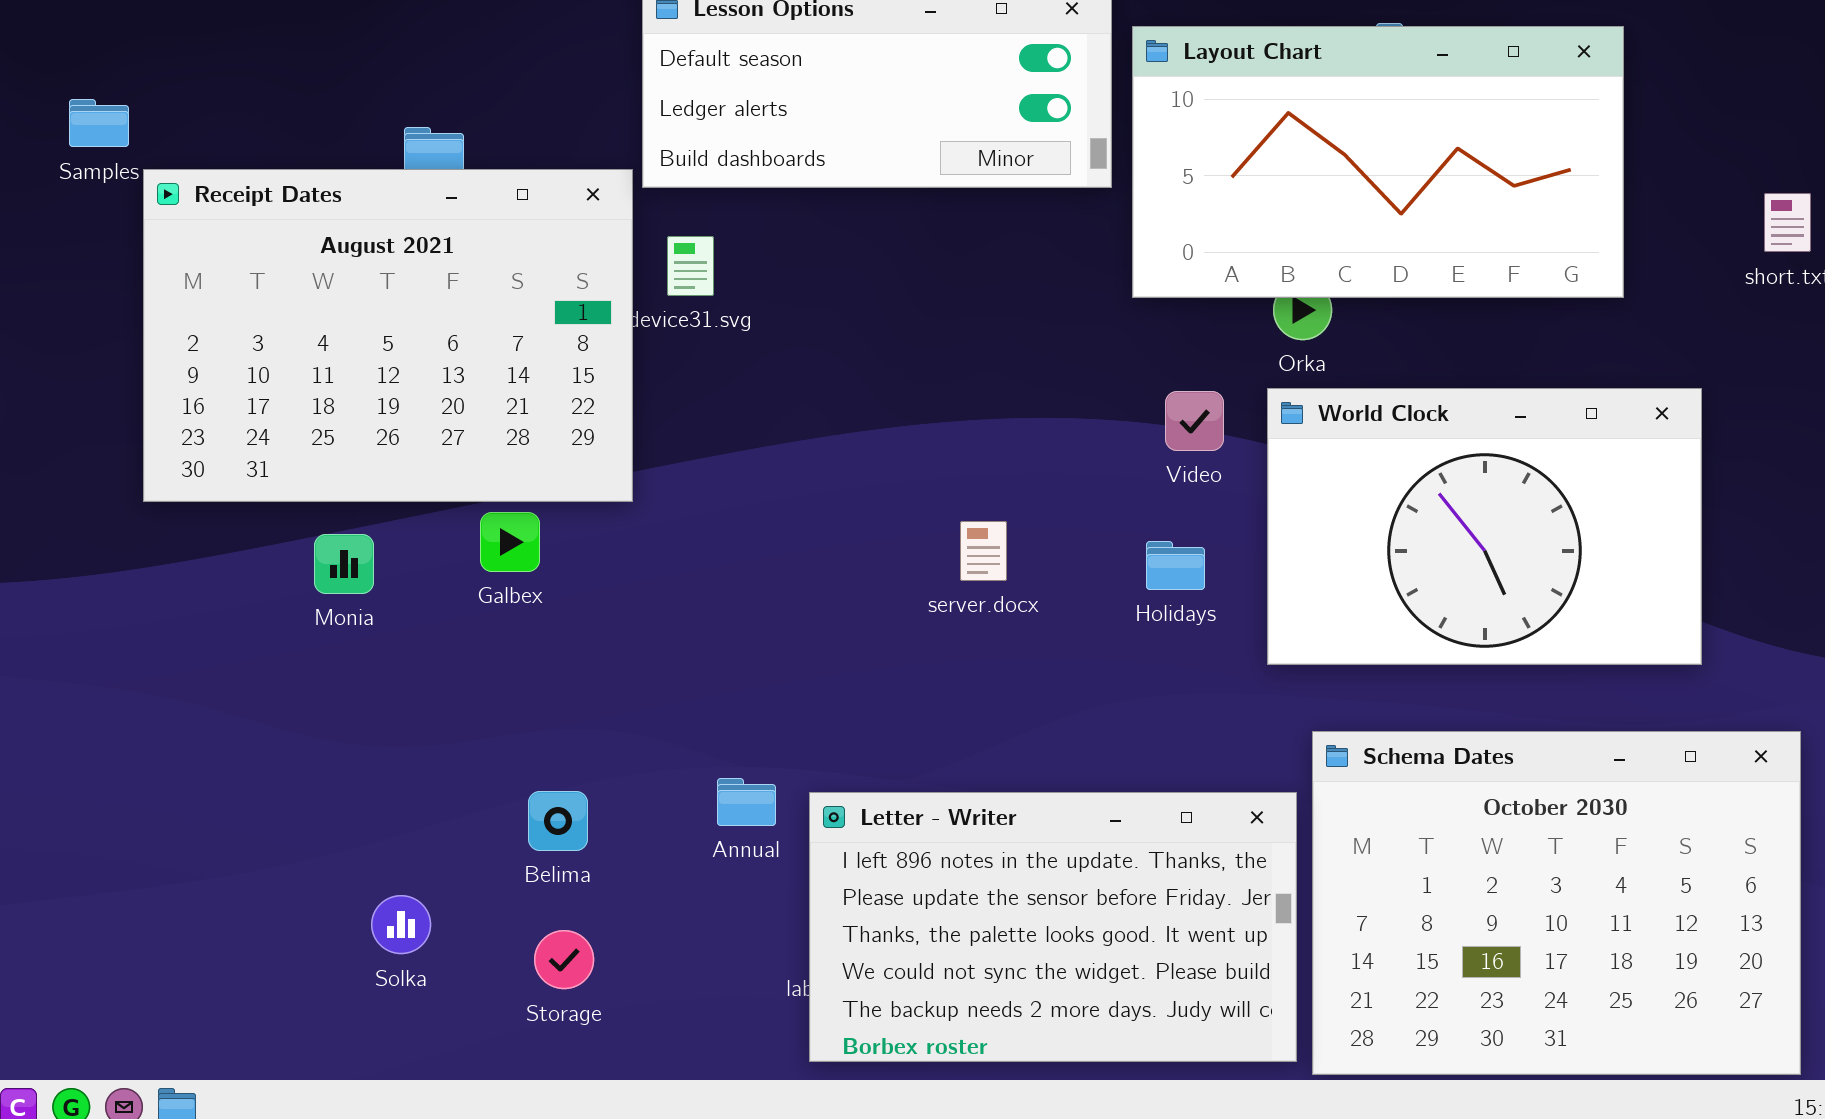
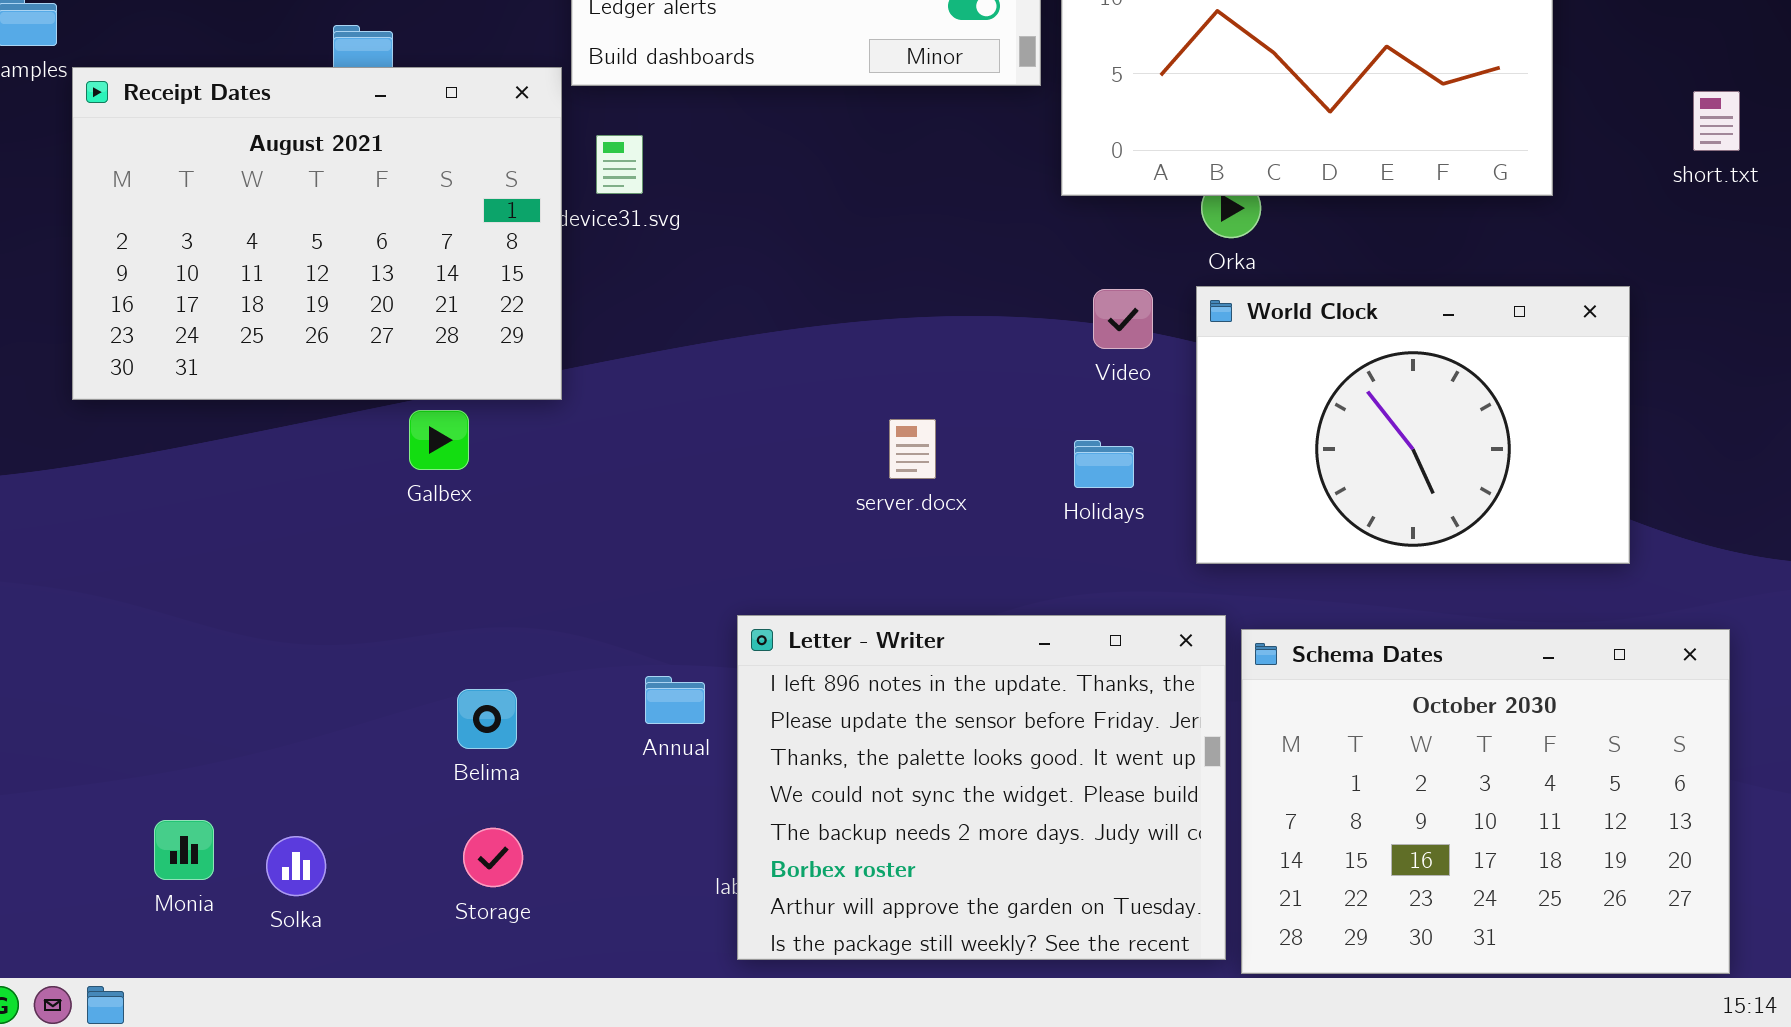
Monia: [314,534,374,594] -> [154,820,214,880], moved
Letter - Writer: [809,792,1297,1062] -> [737,615,1226,960], resized
Solka: [371,895,431,954] -> [266,836,326,896], moved

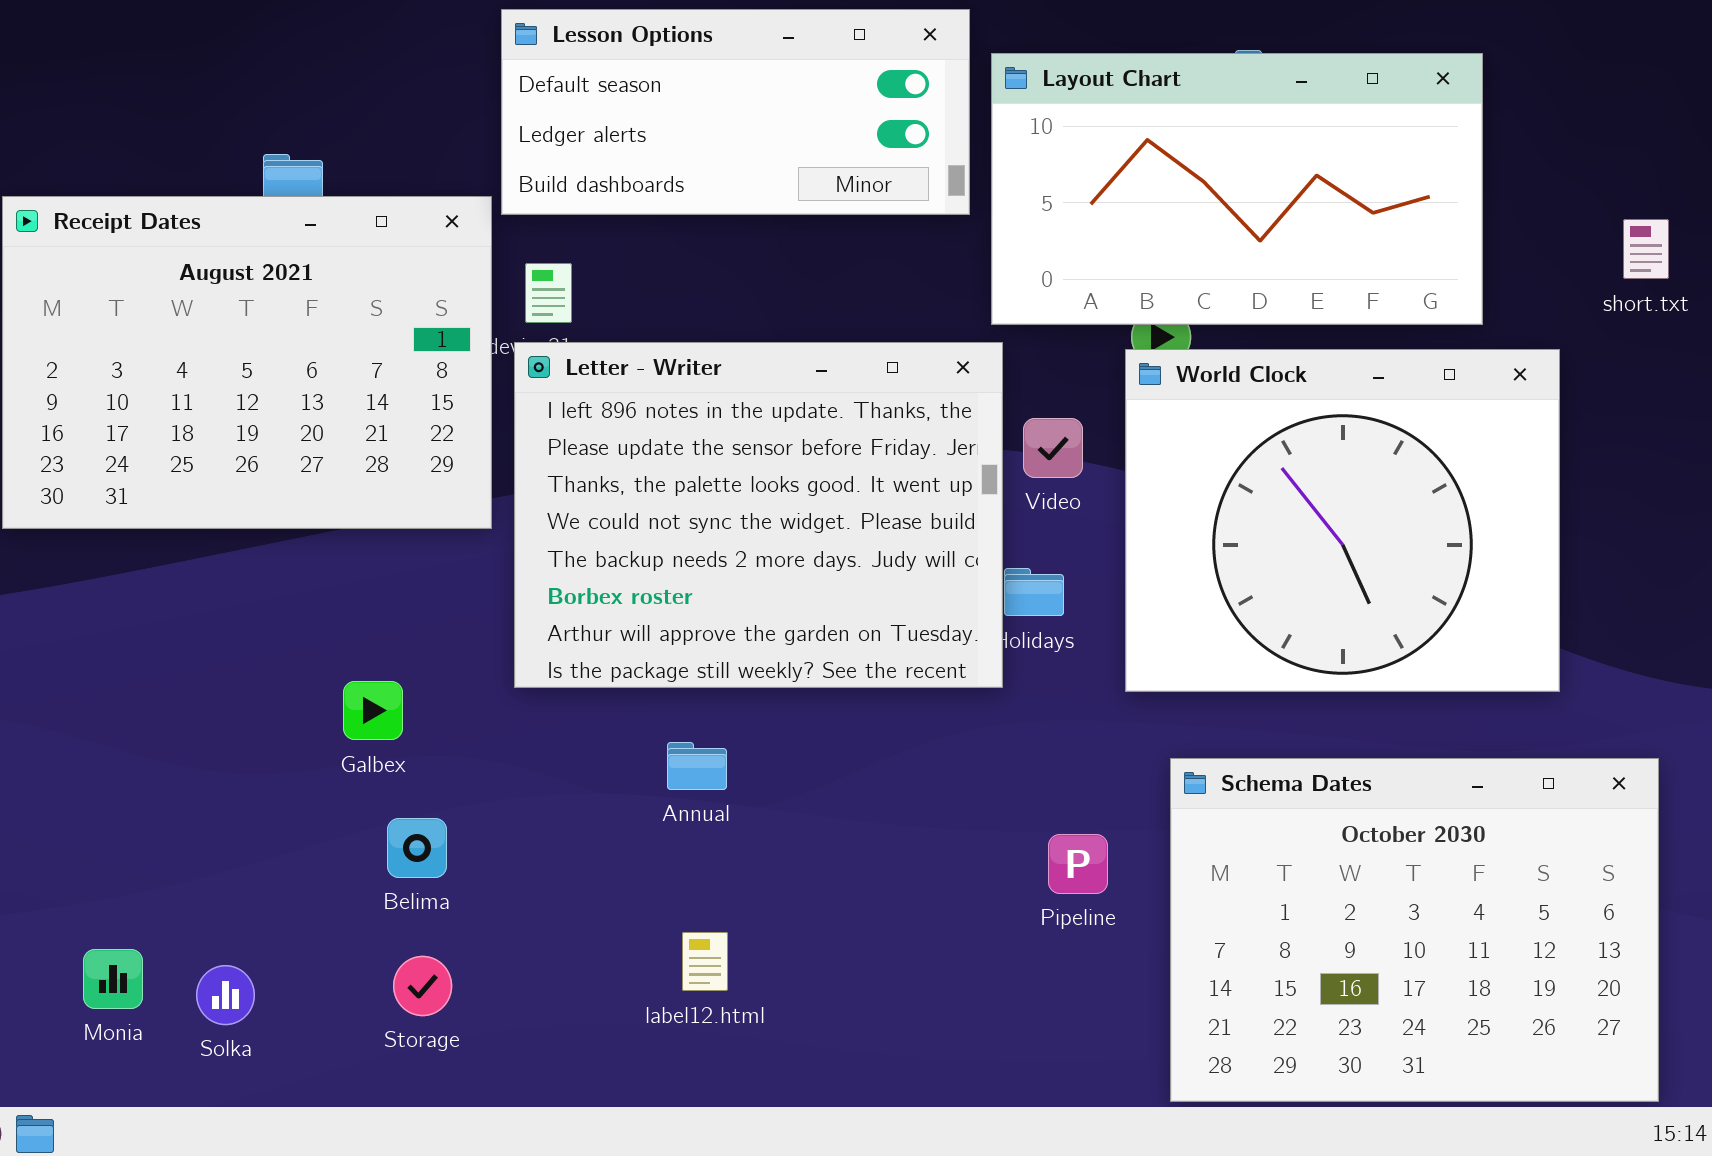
World Clock: [1196,286,1630,564] -> [1125,349,1560,692], resized
Galbex: [409,410,469,470] -> [343,681,403,740], moved
Letter - Writer: [737,615,1226,960] -> [514,342,1003,688], moved
Annual: [645,676,705,724] -> [667,742,727,790], moved

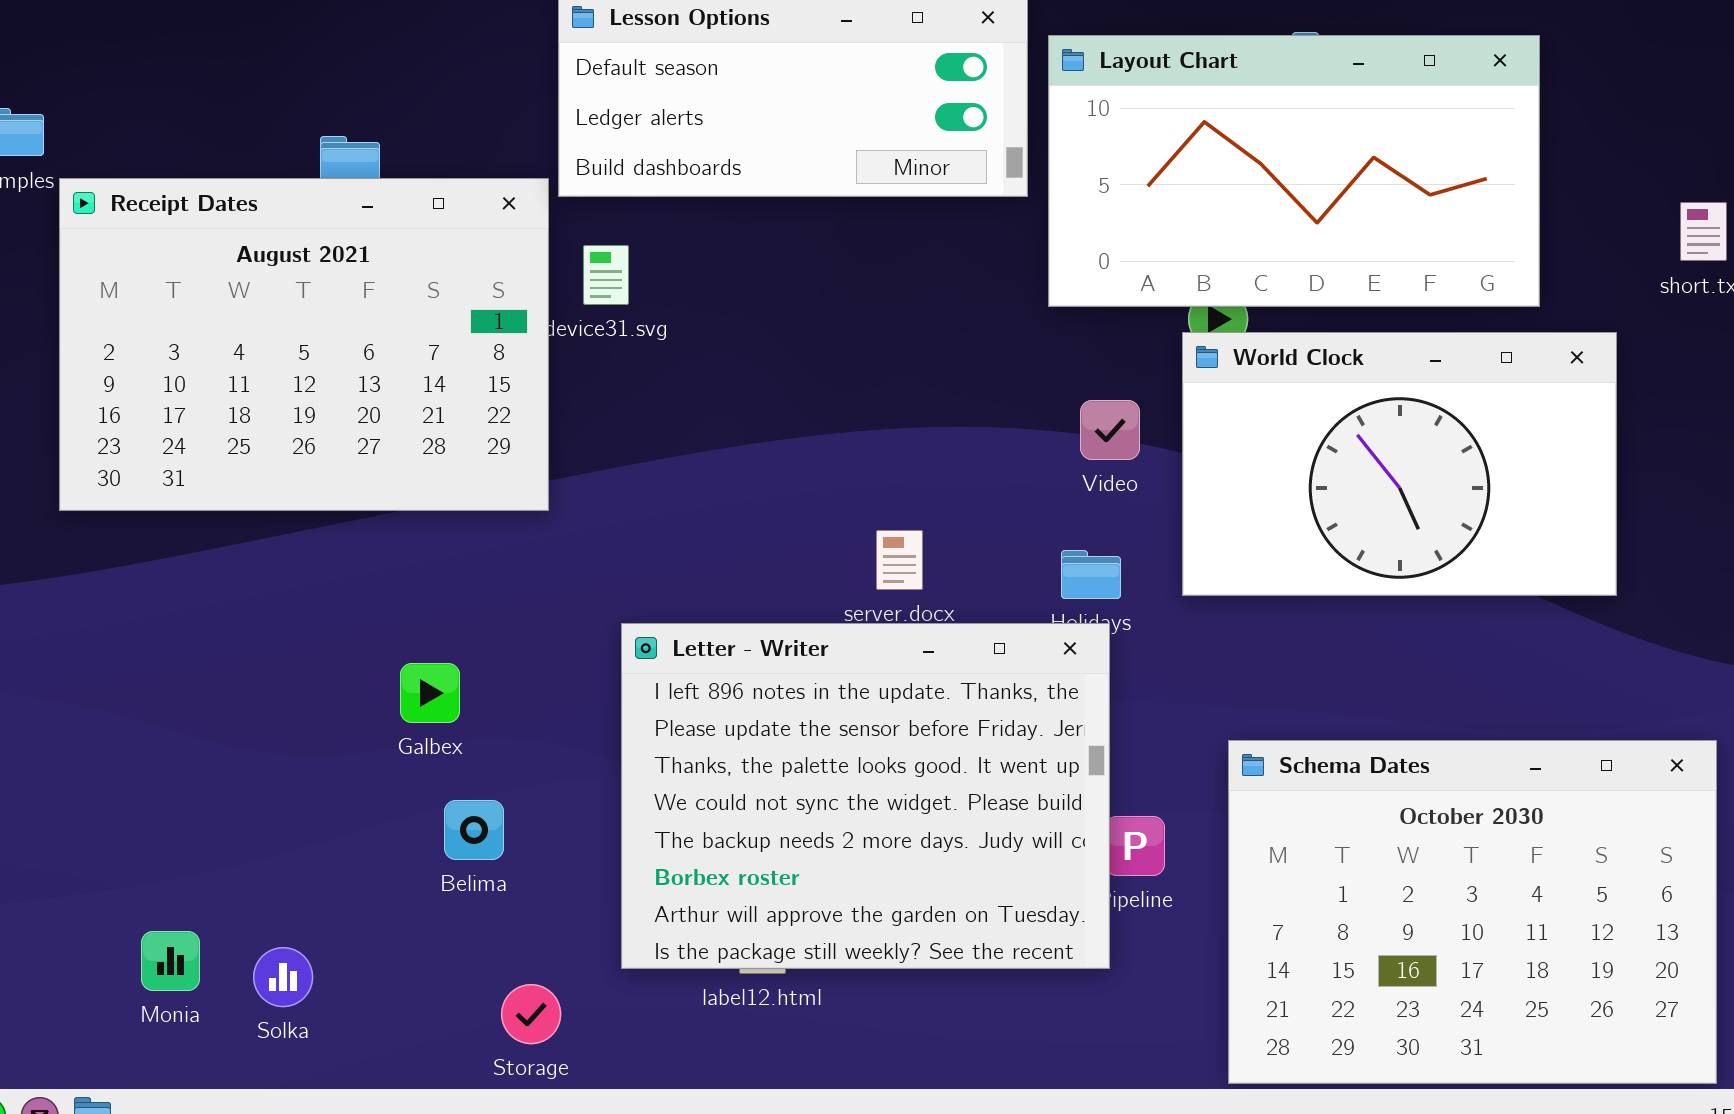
Letter - Writer: [514,342,1003,688] -> [621,623,1110,969], moved
World Clock: [1125,349,1560,692] -> [1182,332,1617,596], resized
Storage: [393,956,452,1016] -> [501,984,561,1044], moved

